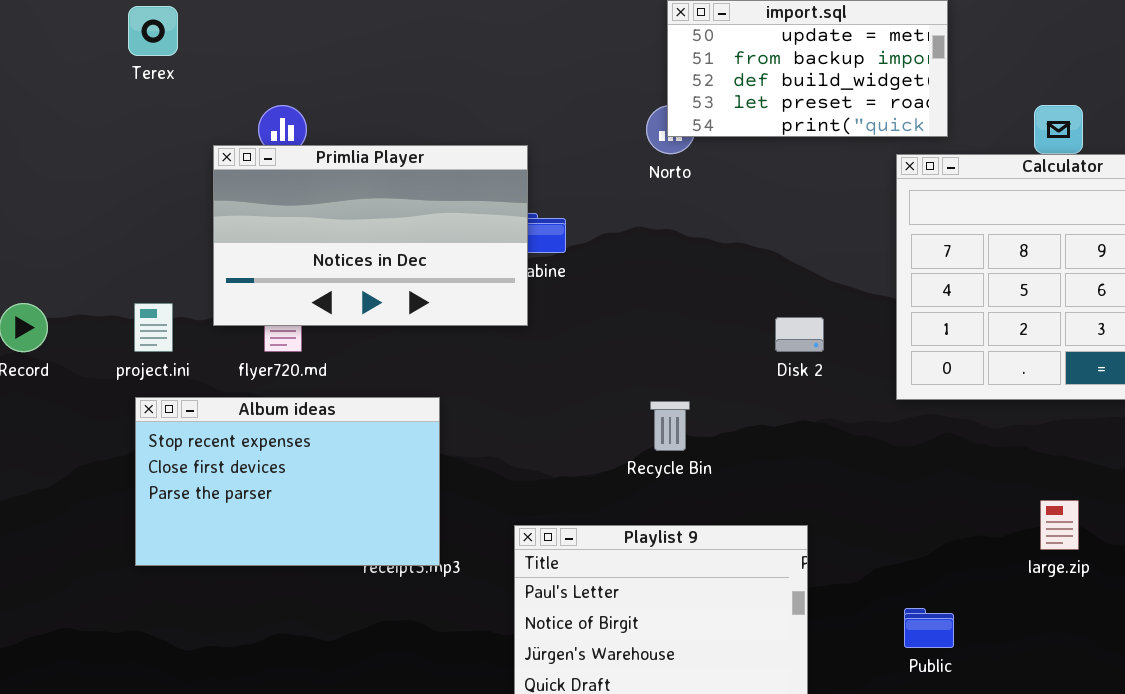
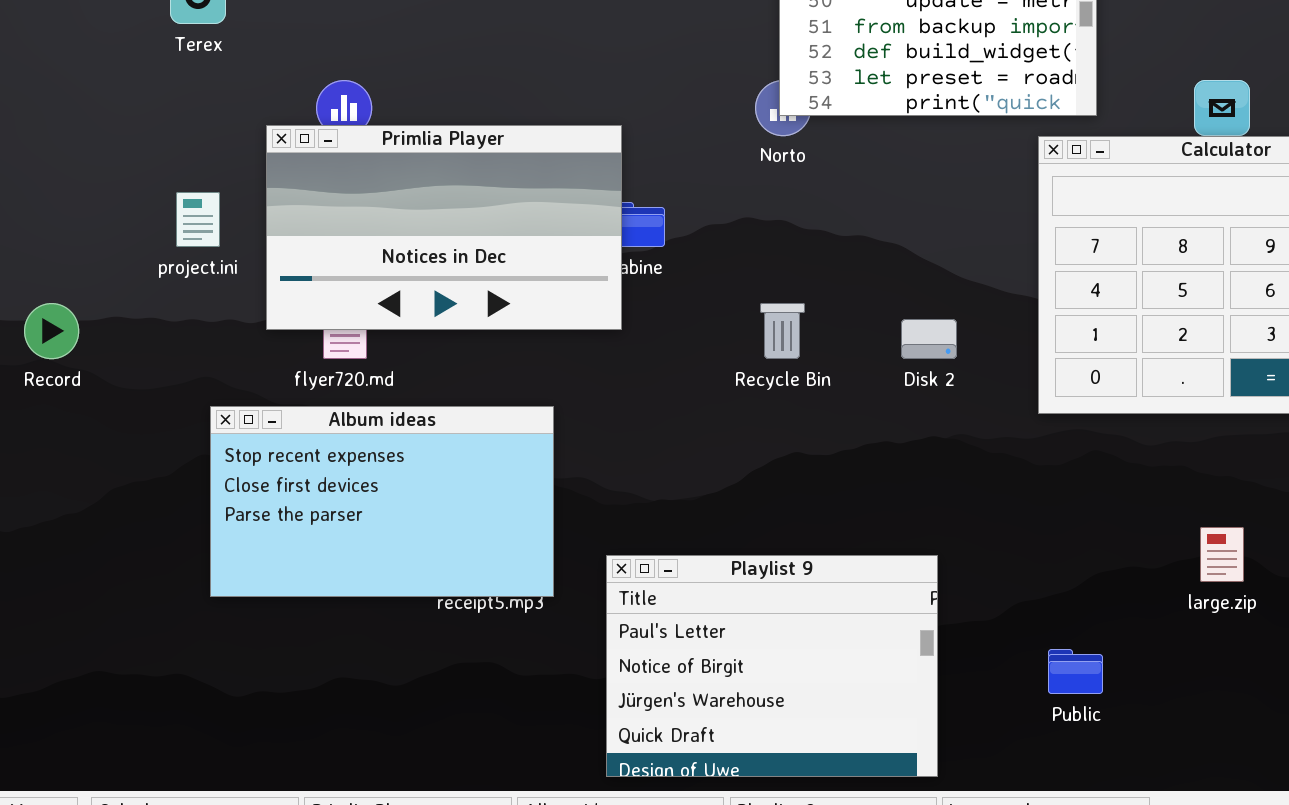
project.ini: [134,303,173,352] -> [176,192,220,247], moved
Album ideas: [135,397,440,566] -> [210,406,554,597], moved
Recycle Bin: [650,401,690,451] -> [760,303,805,359], moved

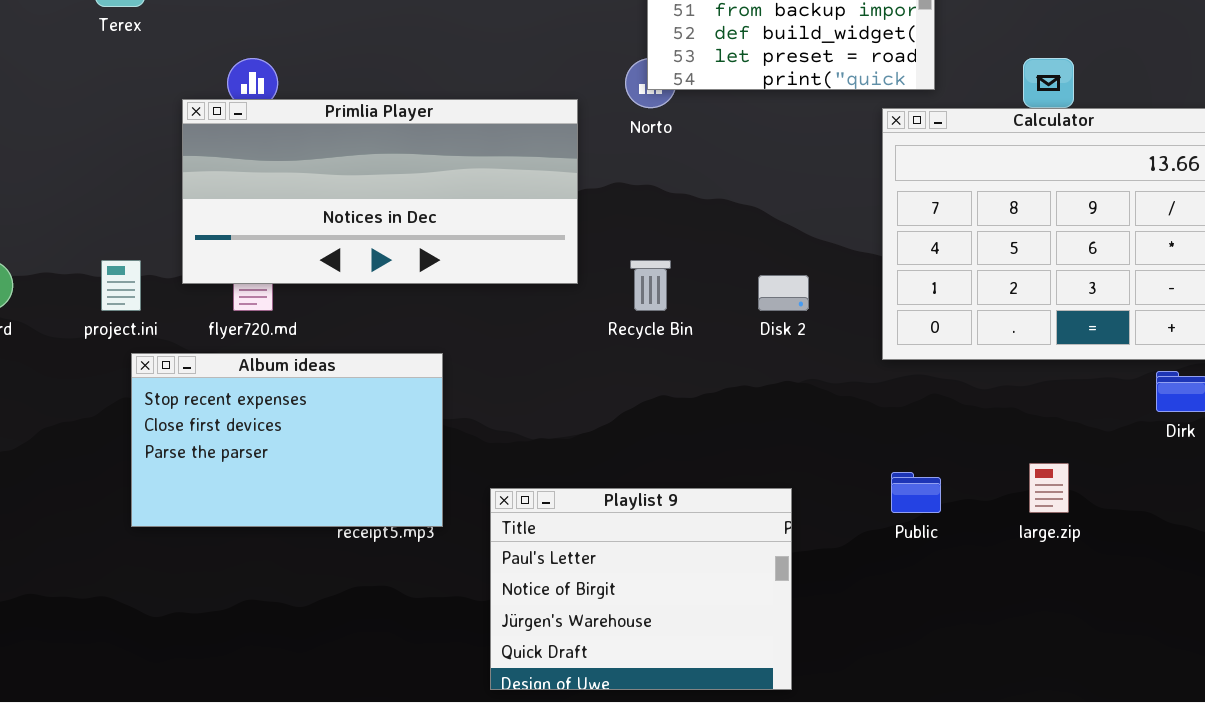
Primlia Player: [266,125,622,330] -> [182,99,578,284], resized
project.ini: [176,192,220,247] -> [101,260,141,311], moved
Public: [1048,649,1103,694] -> [891,472,941,513], moved

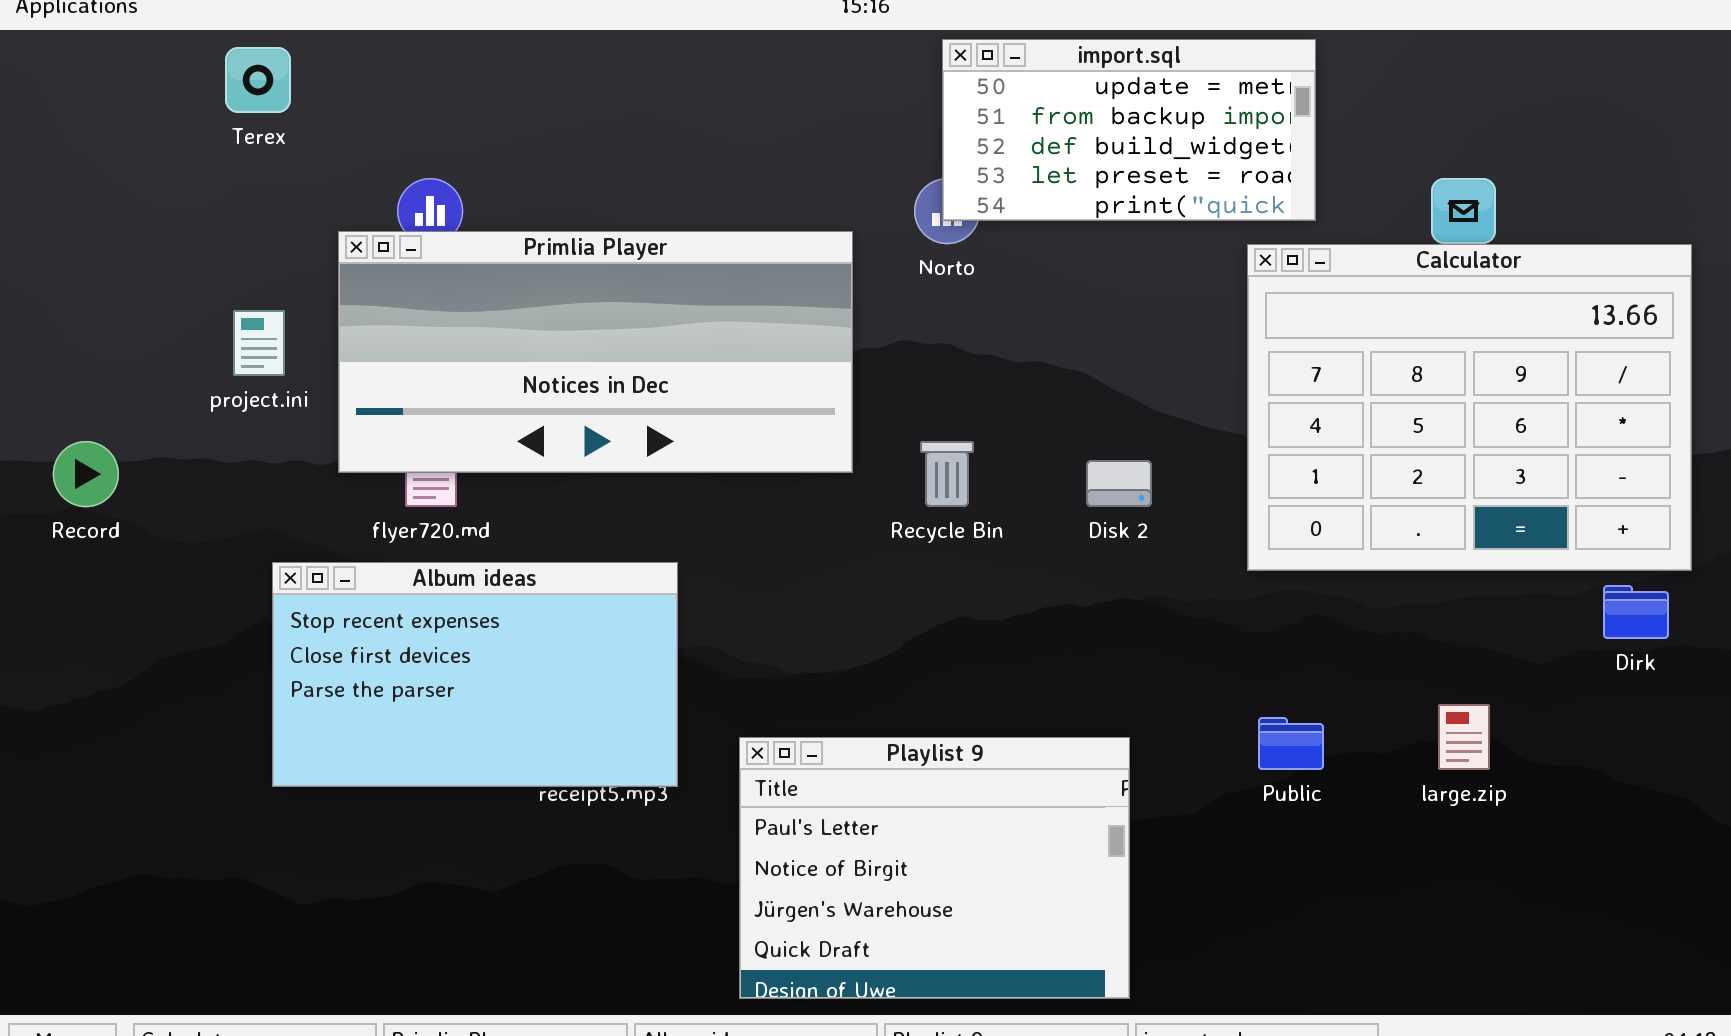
project.ini: [101,260,141,311] -> [233,310,285,376], moved

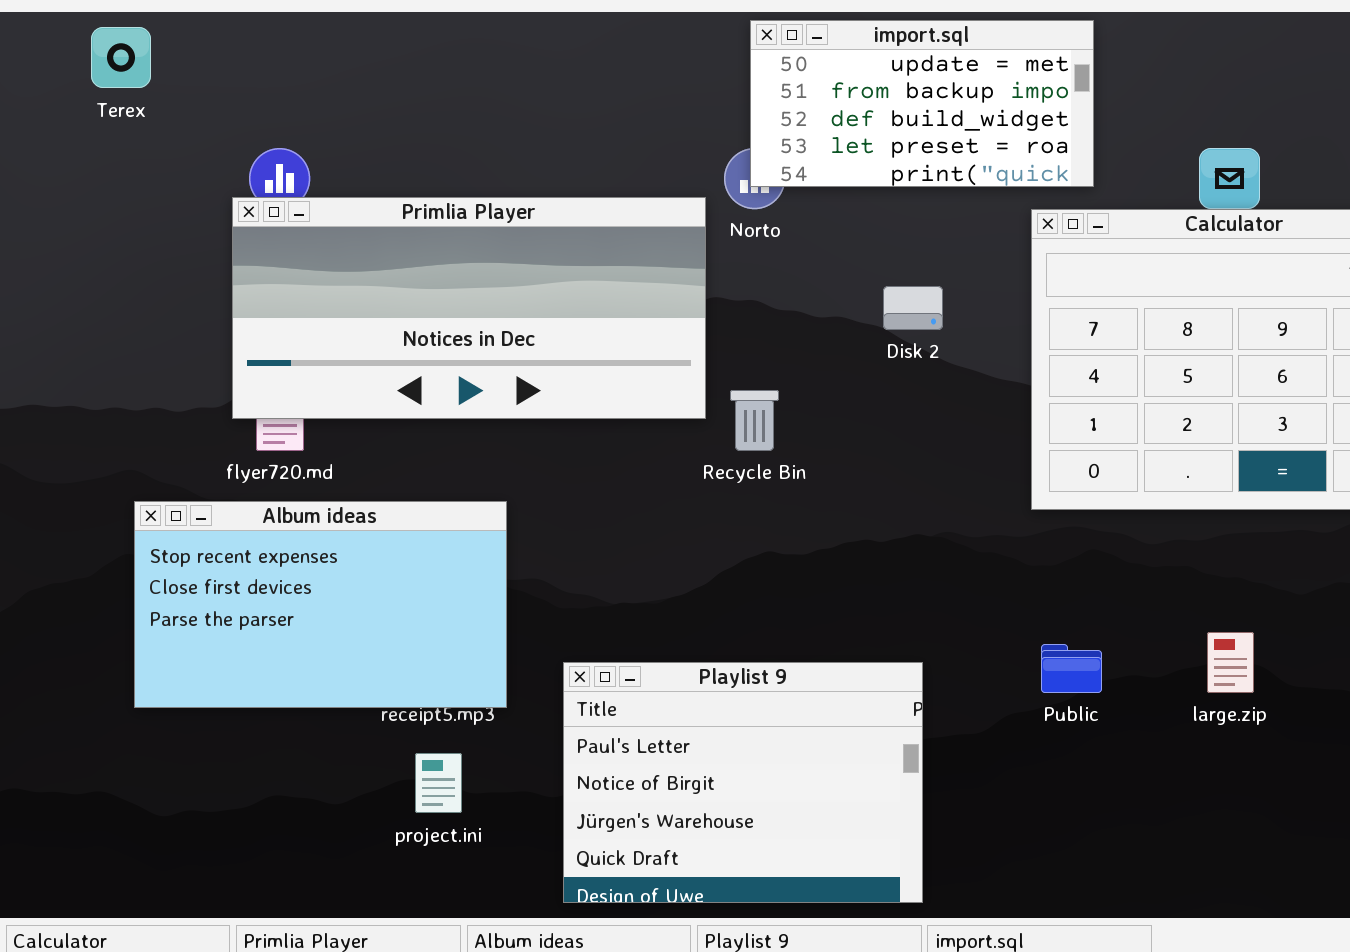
Primlia Player: [338,231,853,473] -> [232,197,706,419], moved
project.ini: [233,310,285,376] -> [415,753,462,813], moved
Disk 2: [1086,460,1152,507] -> [883,286,943,330], moved

